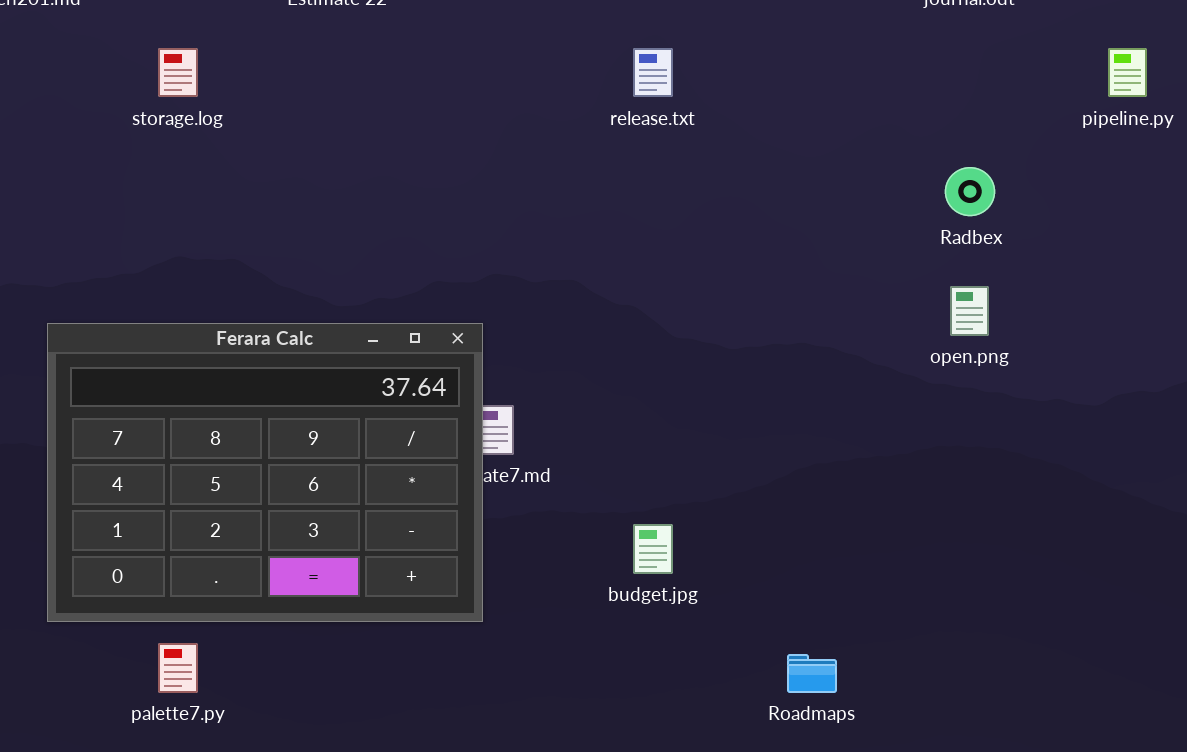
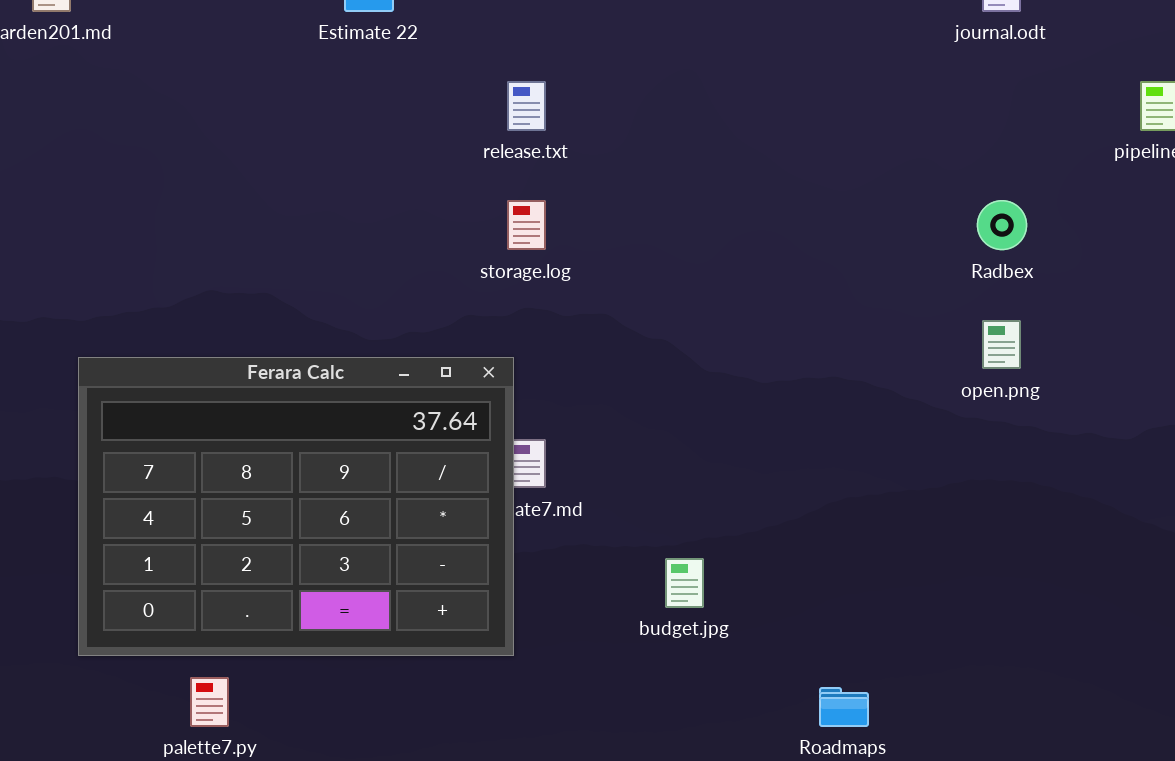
storage.log: [158,48,198,97] -> [507,200,546,250], moved
release.txt: [633,48,673,97] -> [507,81,546,131], moved

